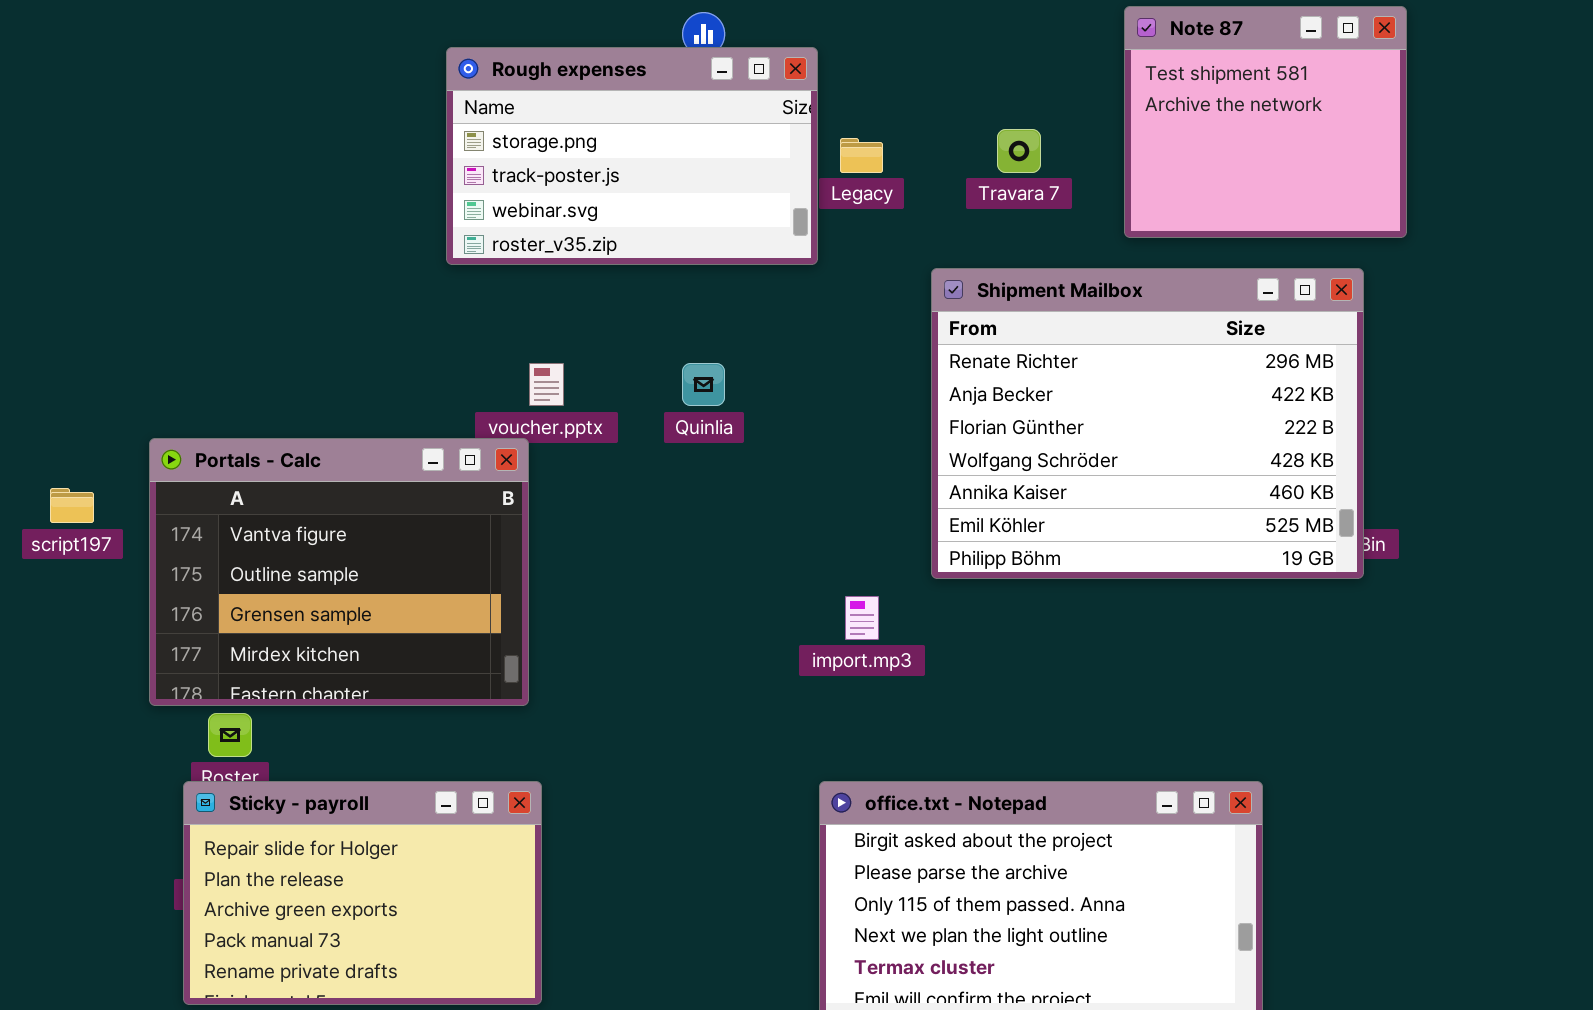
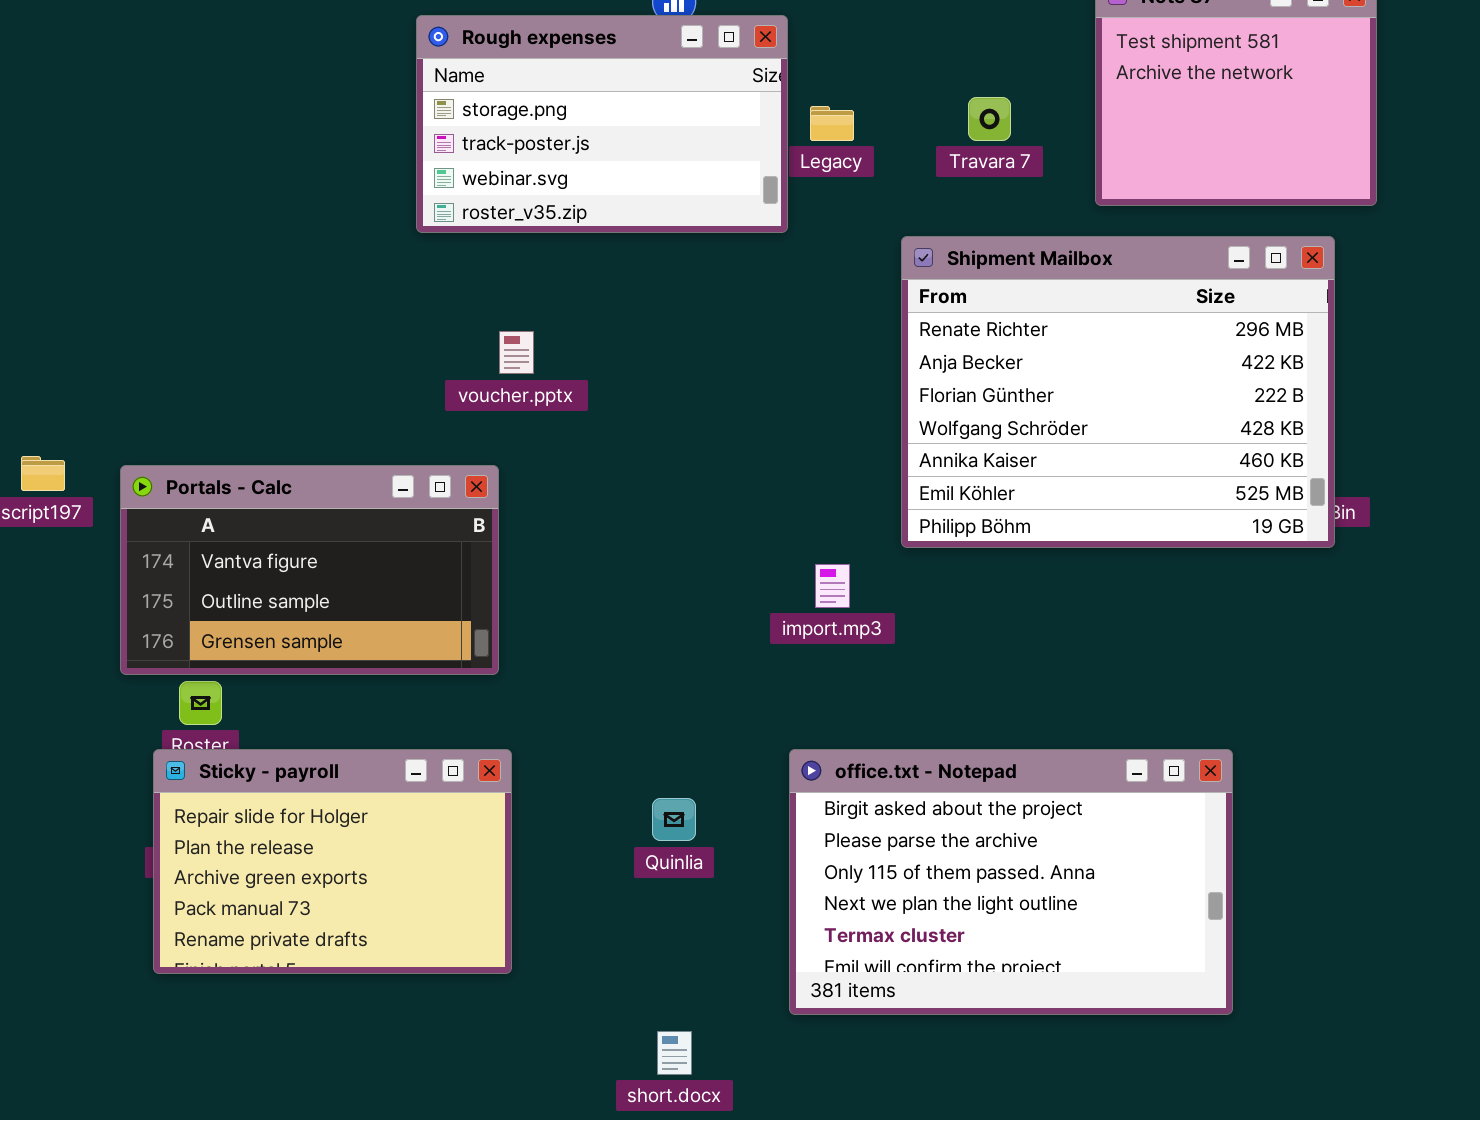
Quinlia: [682,363,725,406] -> [652,798,696,841], moved
Portals - Calc: [149,438,529,706] -> [120,465,499,675], resized

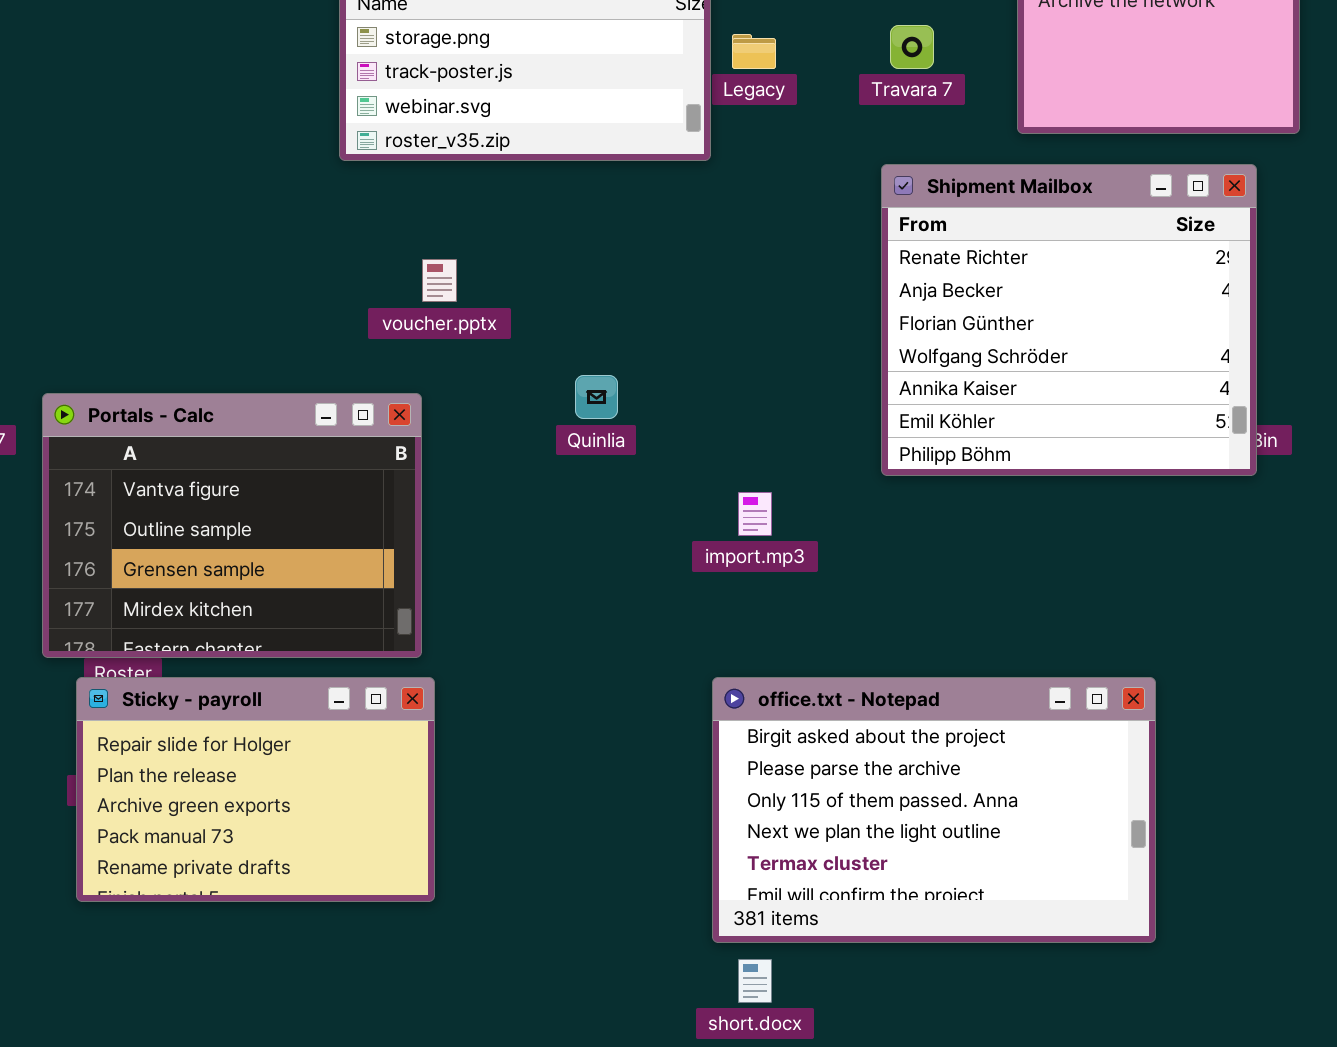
Shipment Mailbox: [901,236,1335,548] -> [881,164,1257,476], resized
Portals - Calc: [120,465,499,675] -> [42,393,422,658], resized
Quinlia: [652,798,696,841] -> [575,375,618,419], moved
short.docx: [657,1031,692,1075] -> [738,959,772,1003], moved

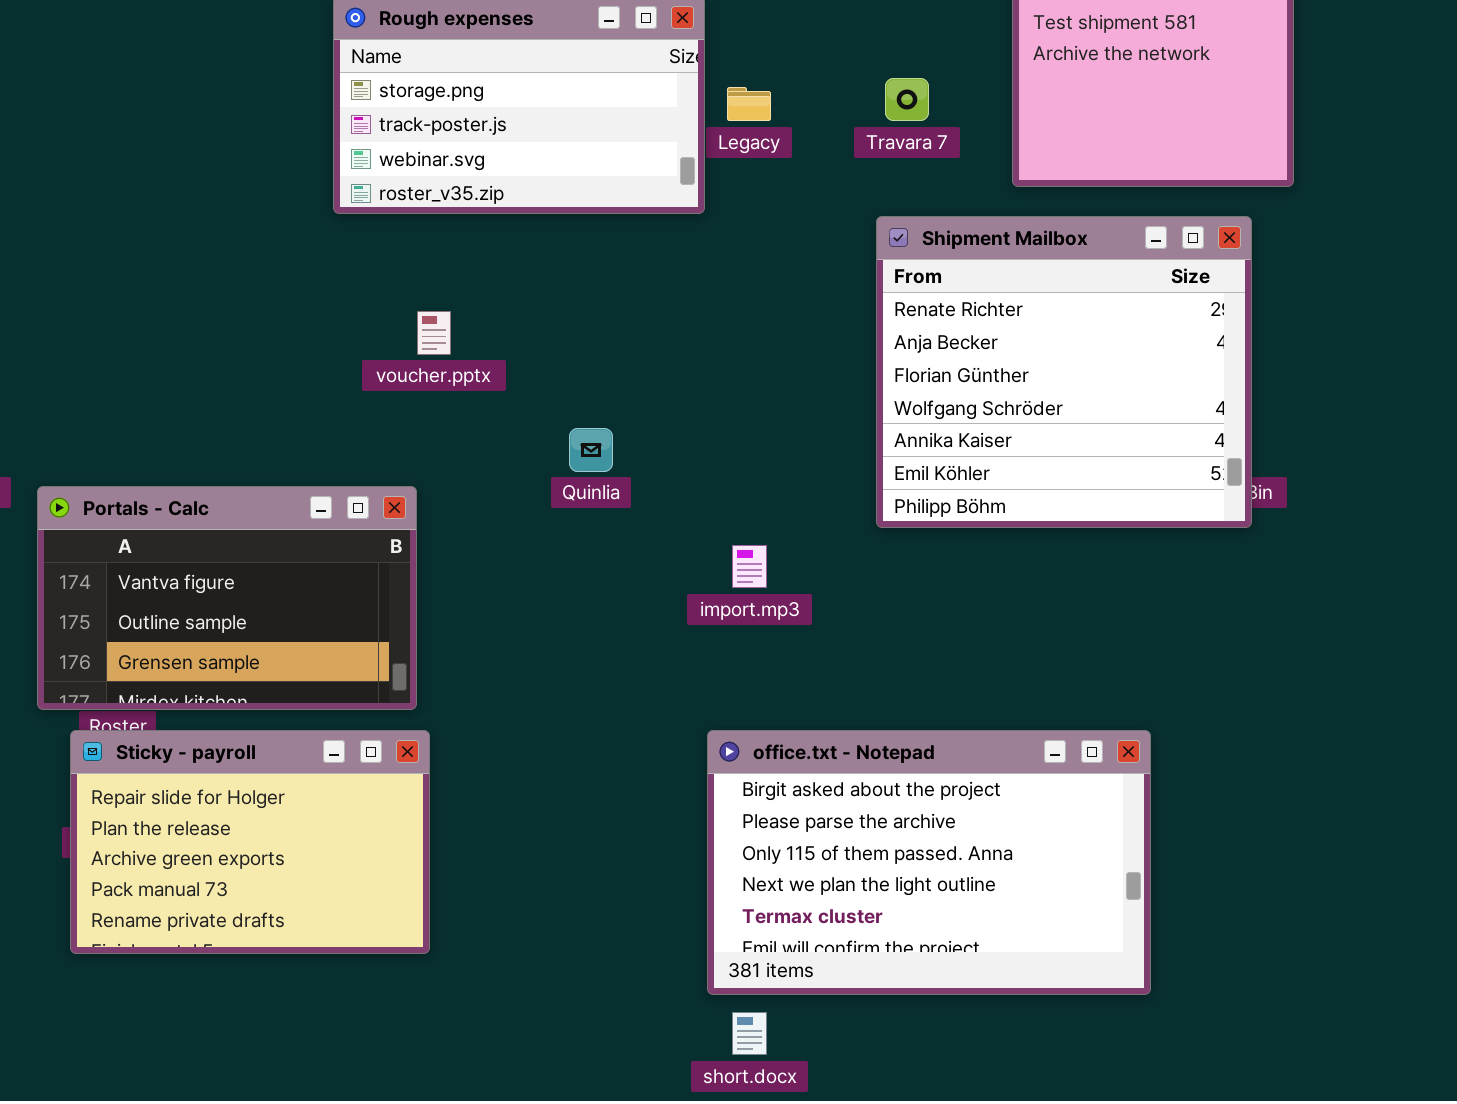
Portals - Calc: [42,393,422,658] -> [37,486,417,710], resized

